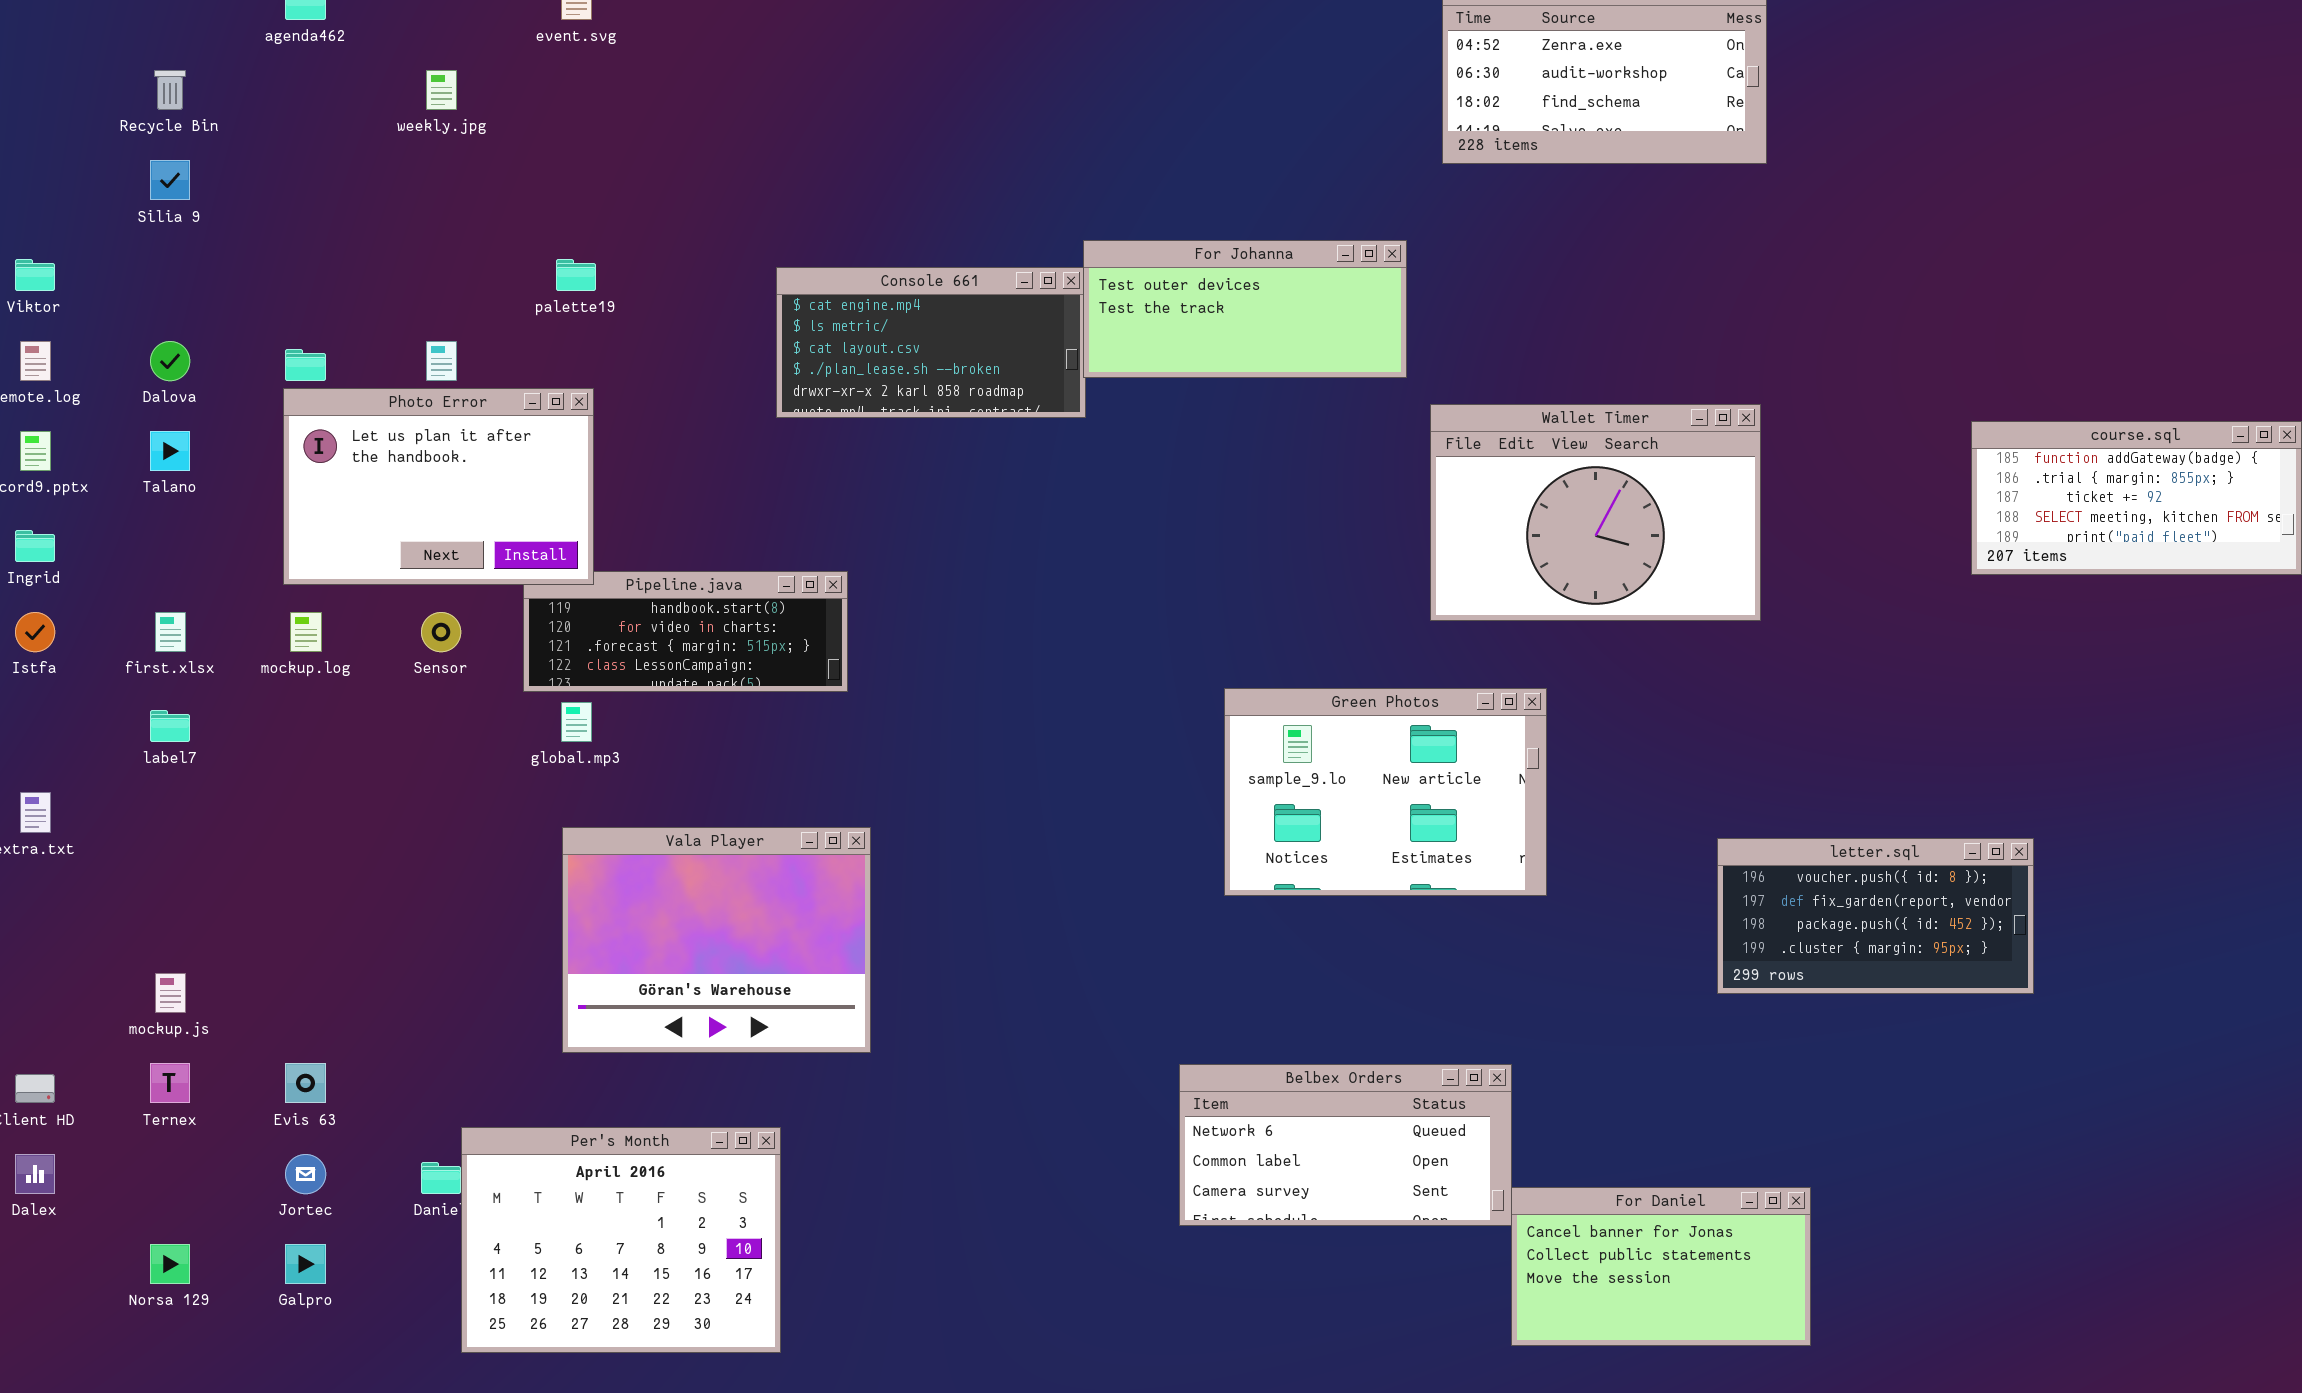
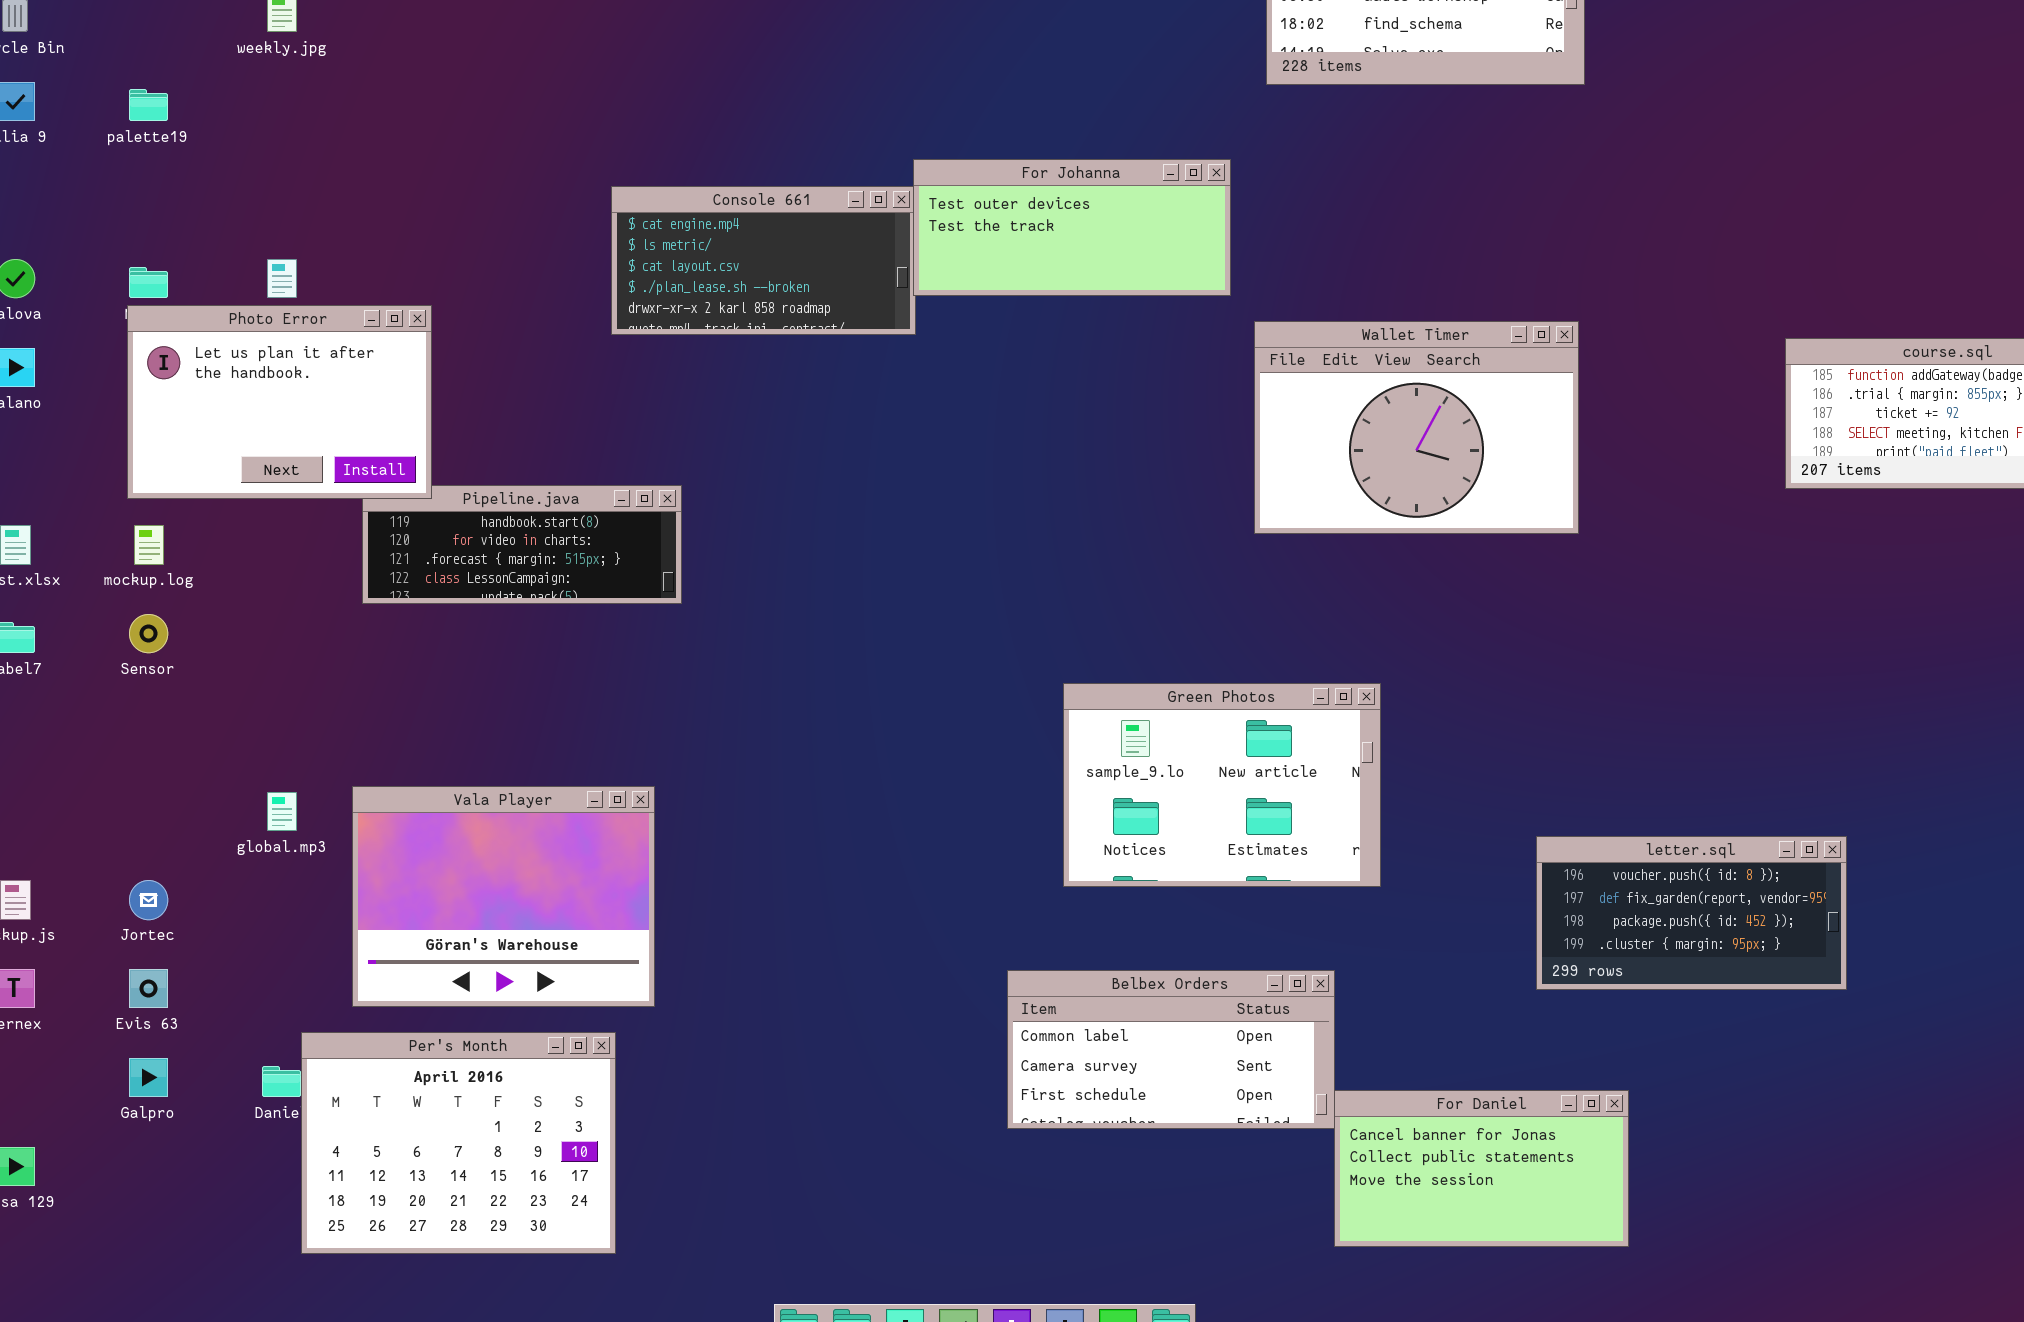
palette19: [556,259,596,291] -> [129,89,168,121], moved
Sensor: [421,612,461,652] -> [129,614,168,653], moved
Green Photos: [1224,688,1547,896] -> [1063,683,1381,887], moved
global.mp3: [561,702,592,742] -> [267,792,297,831], moved
Vala Player: [562,827,871,1053] -> [352,786,655,1007], moved
letter.sql: [1717,838,2034,994] -> [1536,836,1847,990], moved
Belbex Orders: [1179,1064,1512,1226] -> [1007,970,1335,1129], scrolled down 1 row
Jortec: [285,1154,326,1194] -> [129,880,168,920], moved
Galpro: [285,1244,326,1284] -> [129,1058,168,1097], moved

